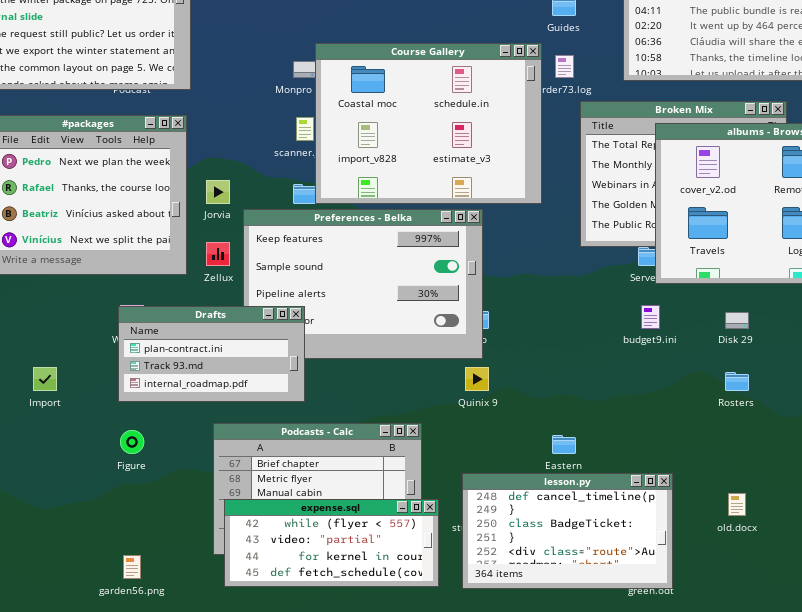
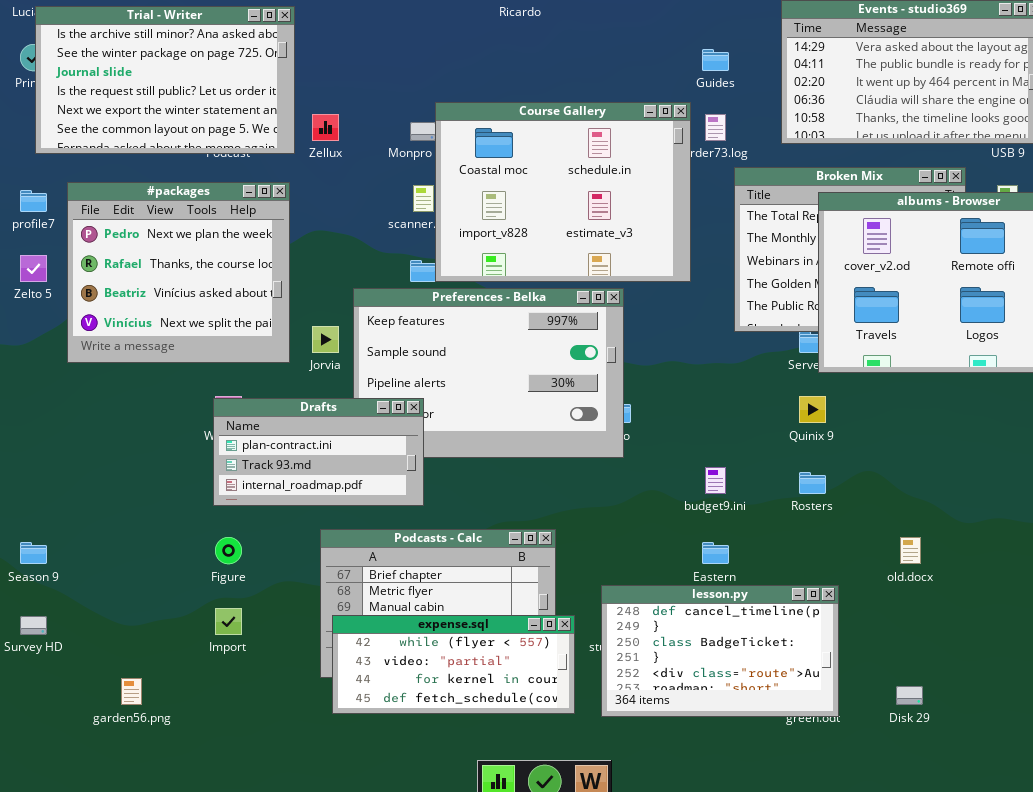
Jorvia: [206,180,230,204] -> [312,326,339,353], moved
Zellux: [206,242,230,266] -> [312,114,339,141], moved
budget9.ini: [641,305,660,329] -> [705,467,726,494], moved
Disk 29: [725,312,749,329] -> [896,686,923,705], moved
Import: [33,367,57,391] -> [215,608,242,635], moved
Quinix 9: [465,367,489,391] -> [799,396,826,423], moved
Rosters: [725,372,749,391] -> [799,472,826,494], moved
old.docx: [728,493,746,516] -> [900,537,921,564], moved
garden56.png: [123,555,141,579] -> [121,678,142,705], moved

